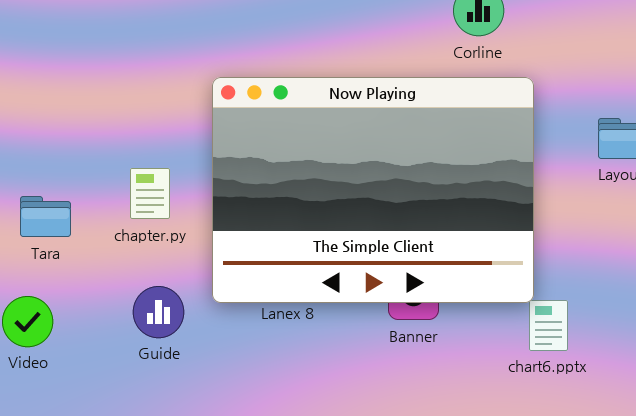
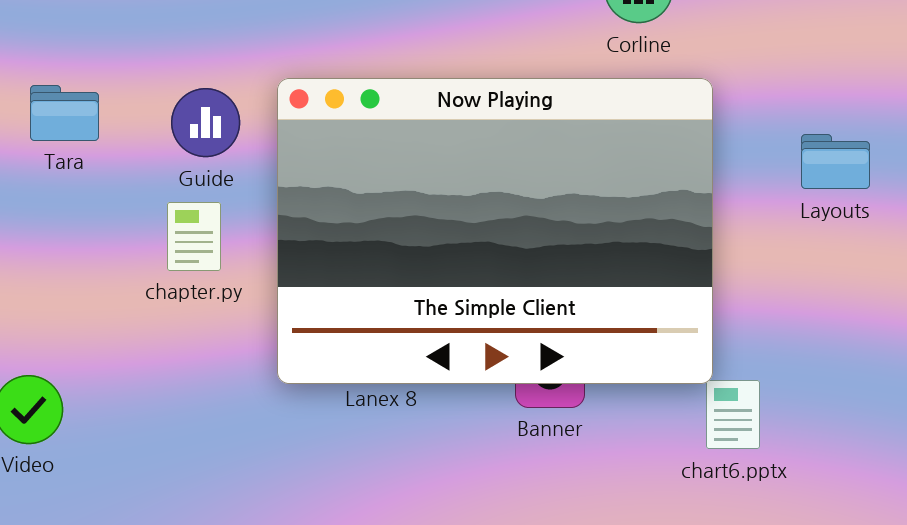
Tara: [20,196,71,237] -> [30,85,99,141], moved
Guide: [133,286,184,338] -> [171,88,240,157], moved

